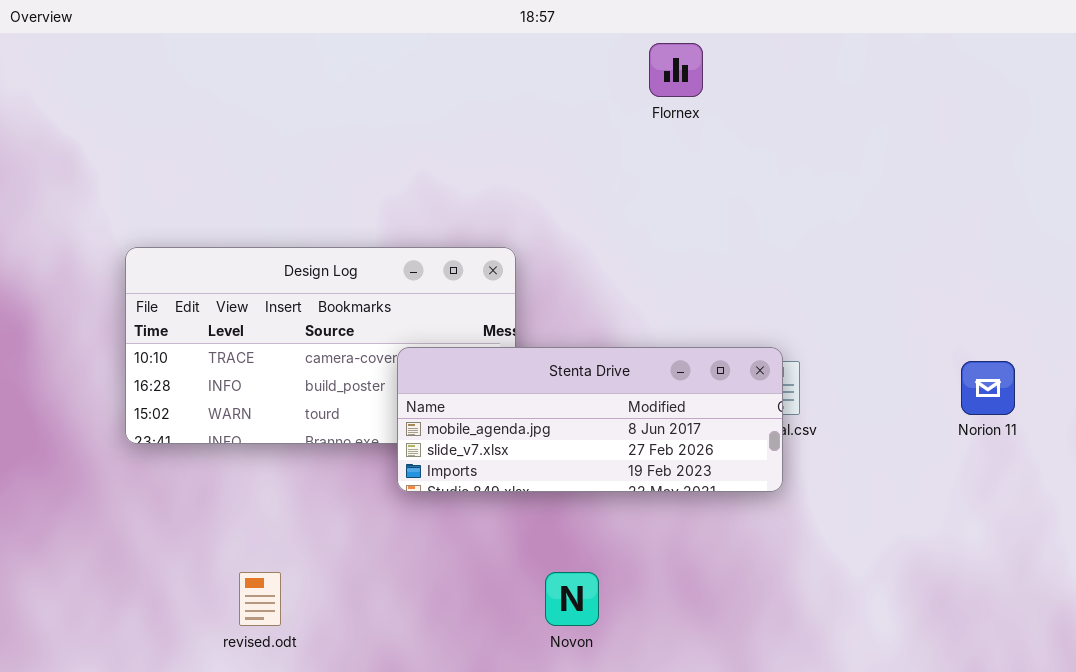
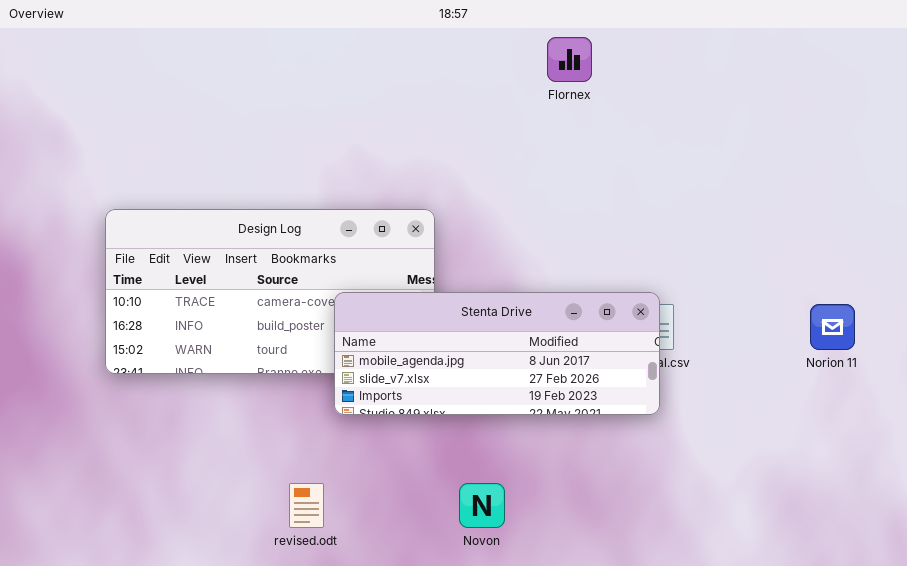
revised.odt: [239,572,281,626] -> [289,483,324,528], moved

